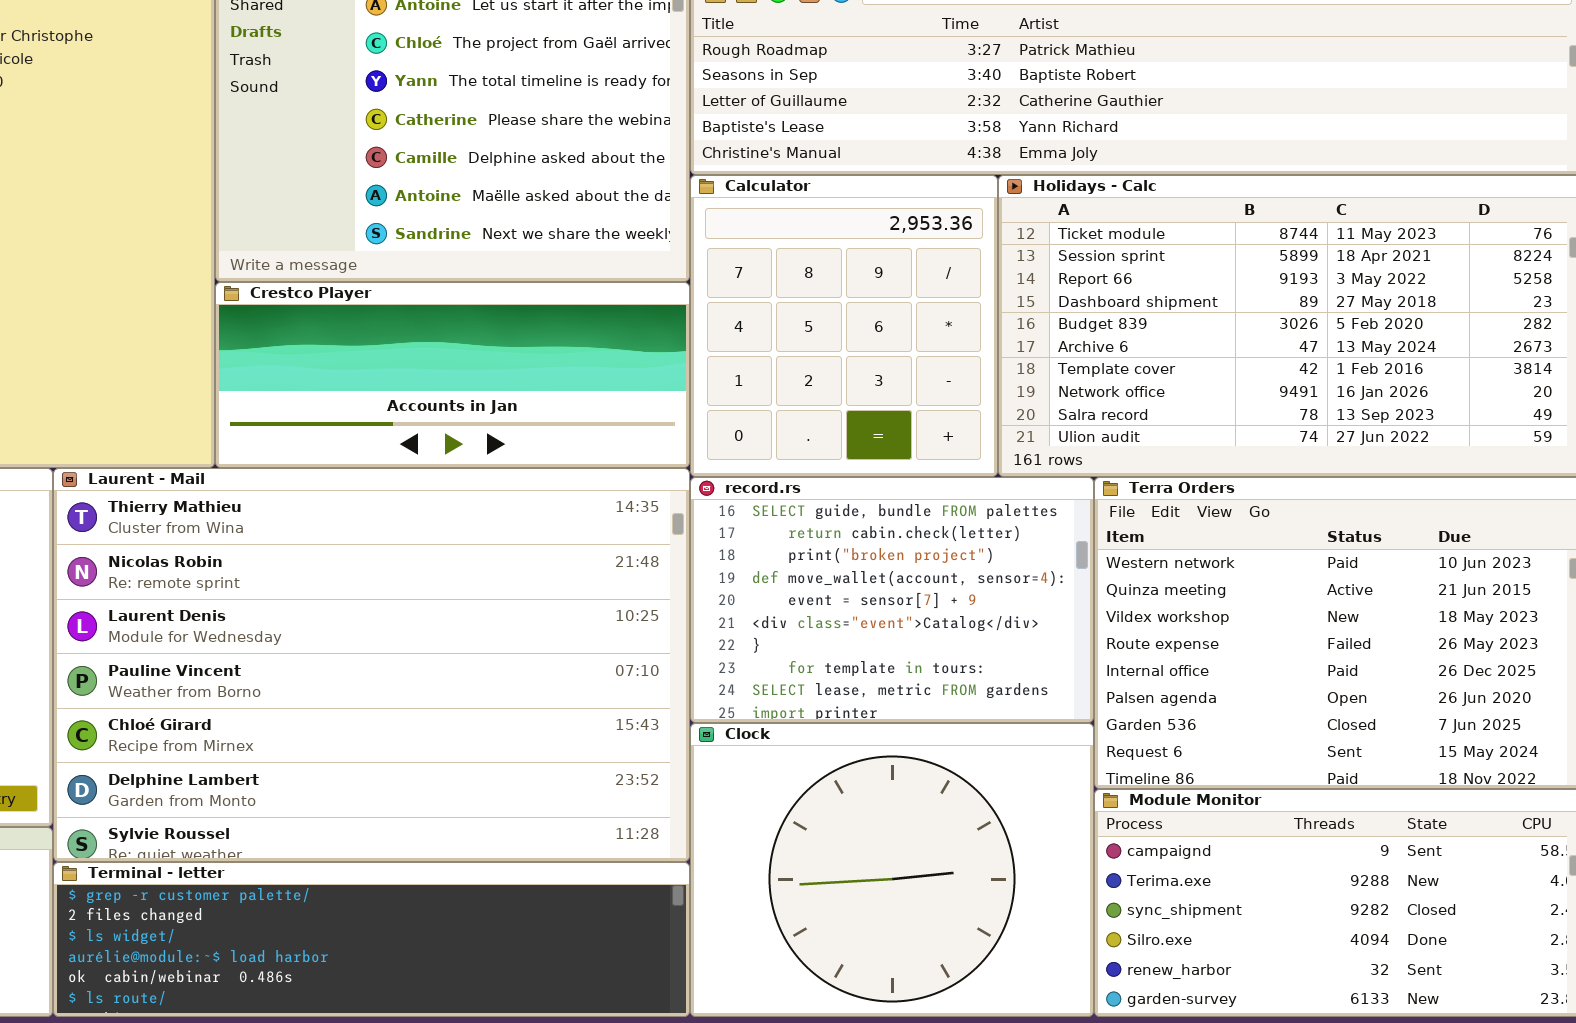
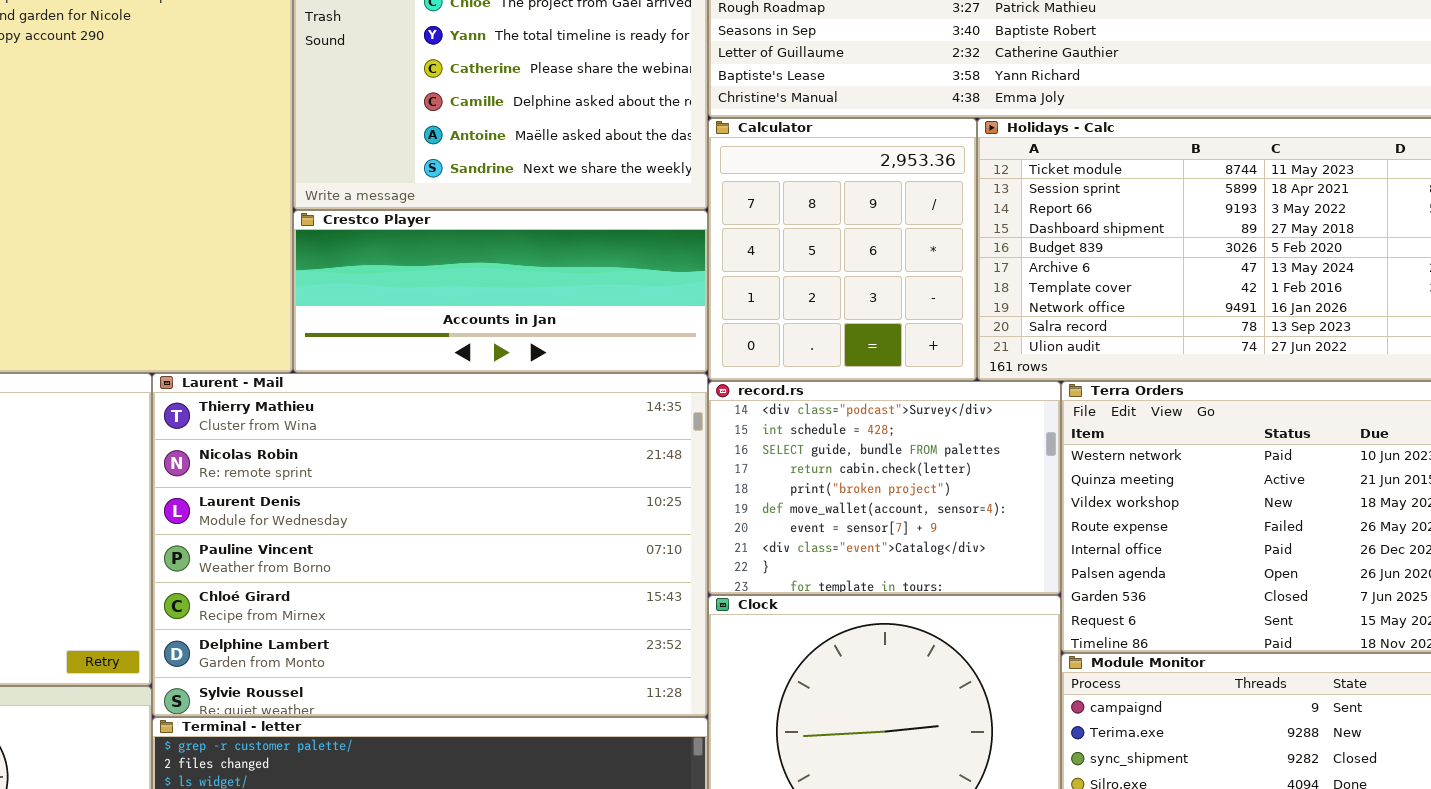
record.rs: [690,477,1094,723] -> [708,381,1061,595], scrolled up 2 rows

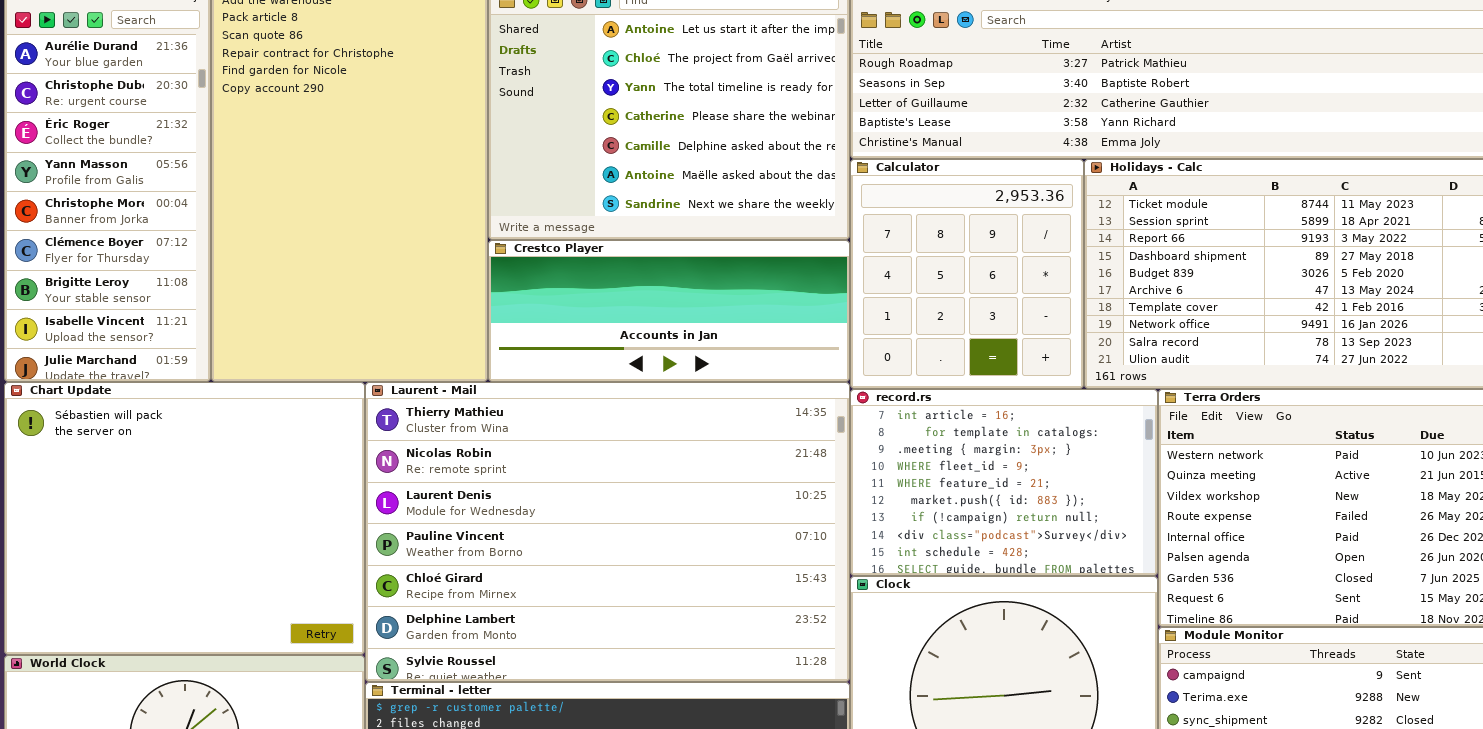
record.rs: [708,381,1061,595] -> [850,389,1158,576], scrolled up 7 rows

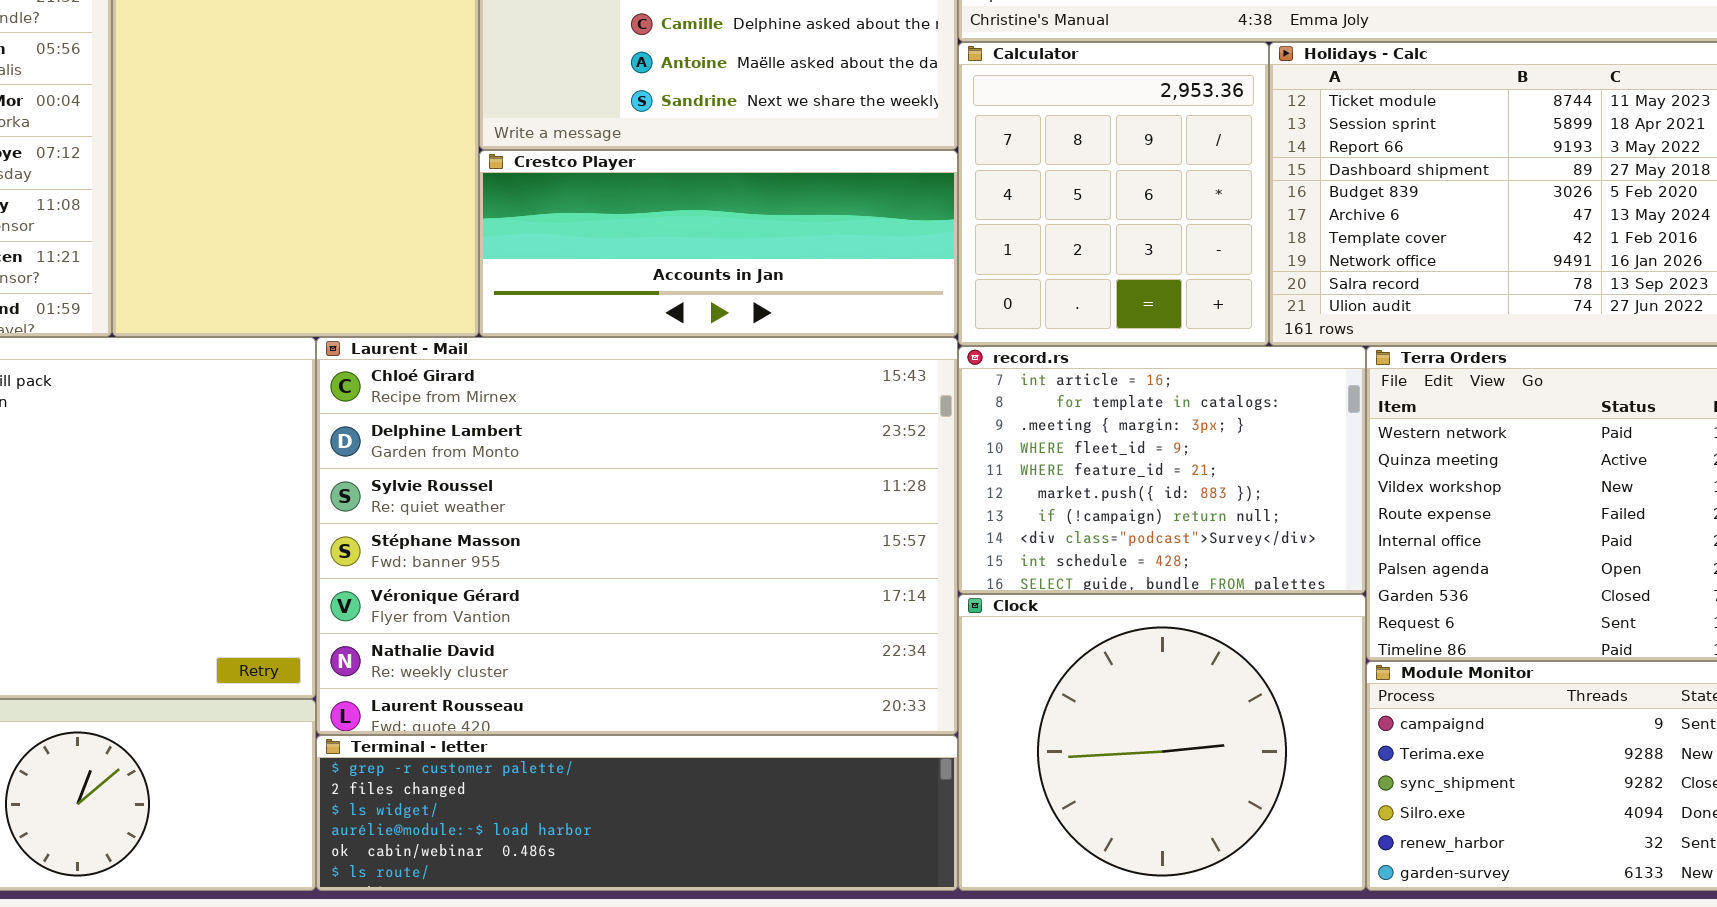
Laurent - Mail: [365,382,850,682] -> [316,337,958,735], scrolled down 4 rows

